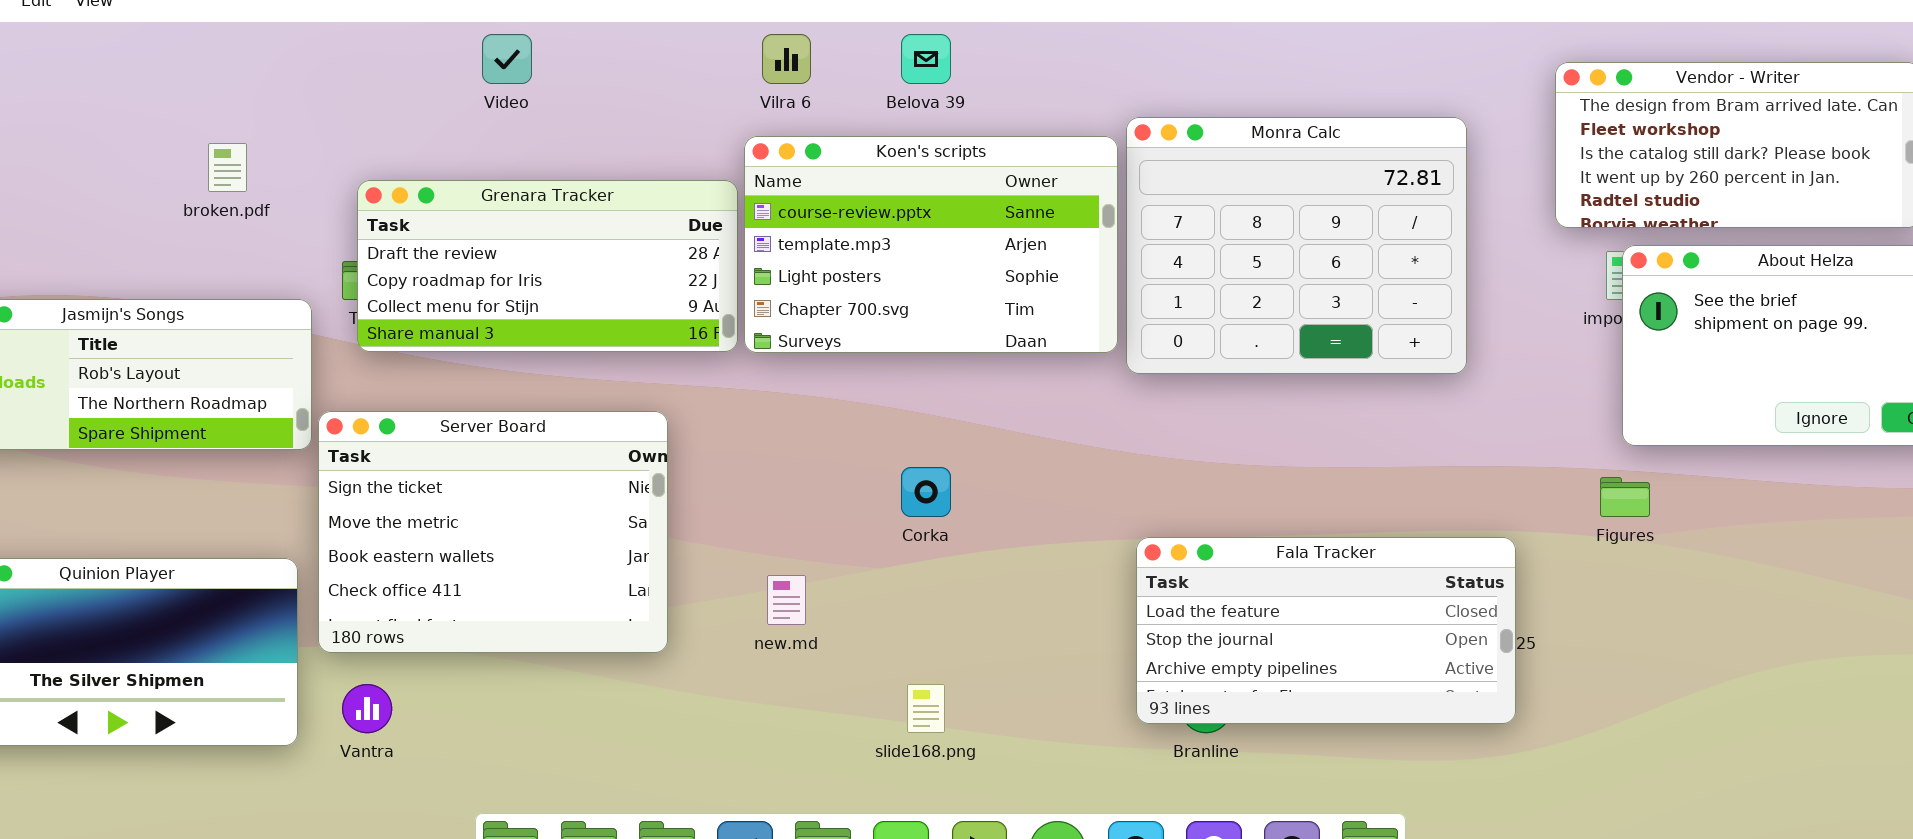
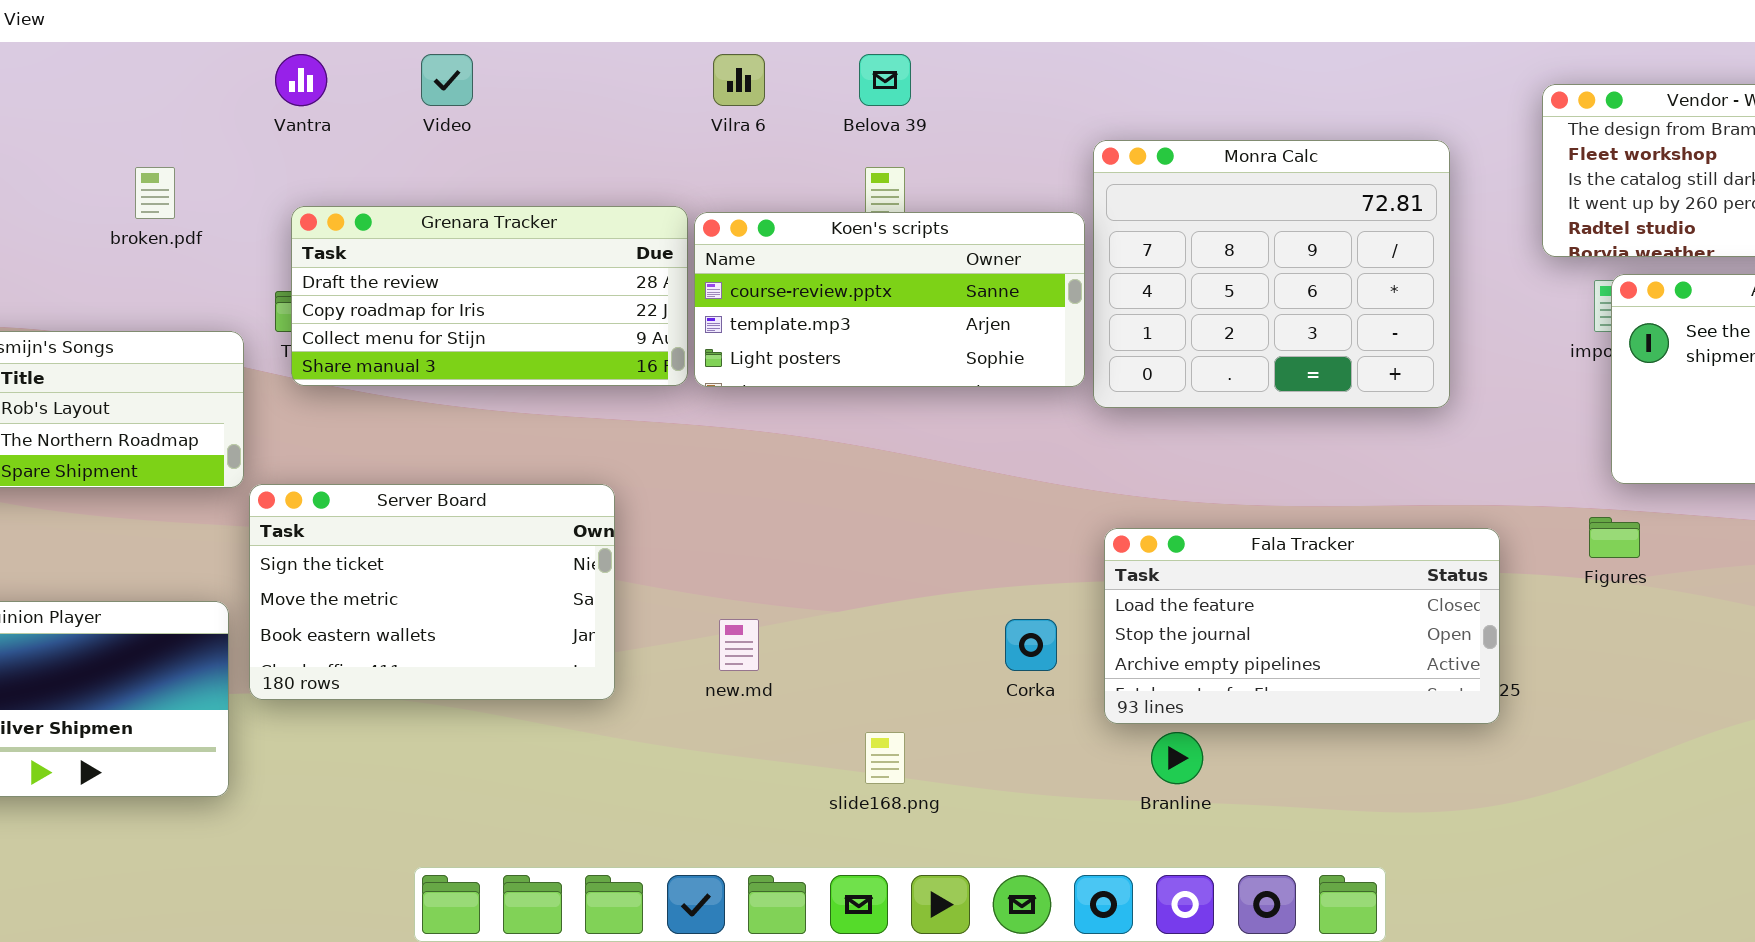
Koen's scripts: [744,136,1118,353] -> [694,212,1085,387], resized
Server Board: [318,411,668,653] -> [249,484,615,700], resized
Corka: [901,467,951,517] -> [1005,619,1057,671], moved
Fala Tracker: [1136,537,1516,724] -> [1104,528,1500,724], moved
Vantra: [342,684,392,733] -> [275,54,327,106], moved

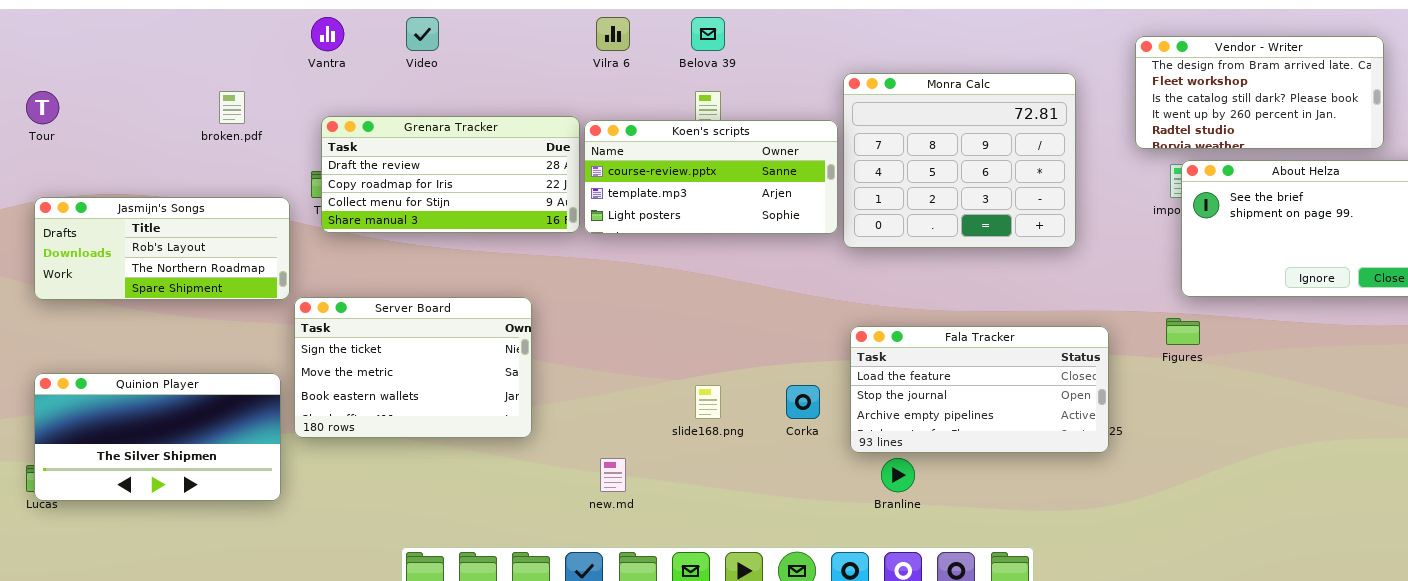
new.md: [719,619,759,671] -> [600,458,626,492], moved
slide168.png: [865,732,905,784] -> [695,385,721,419], moved

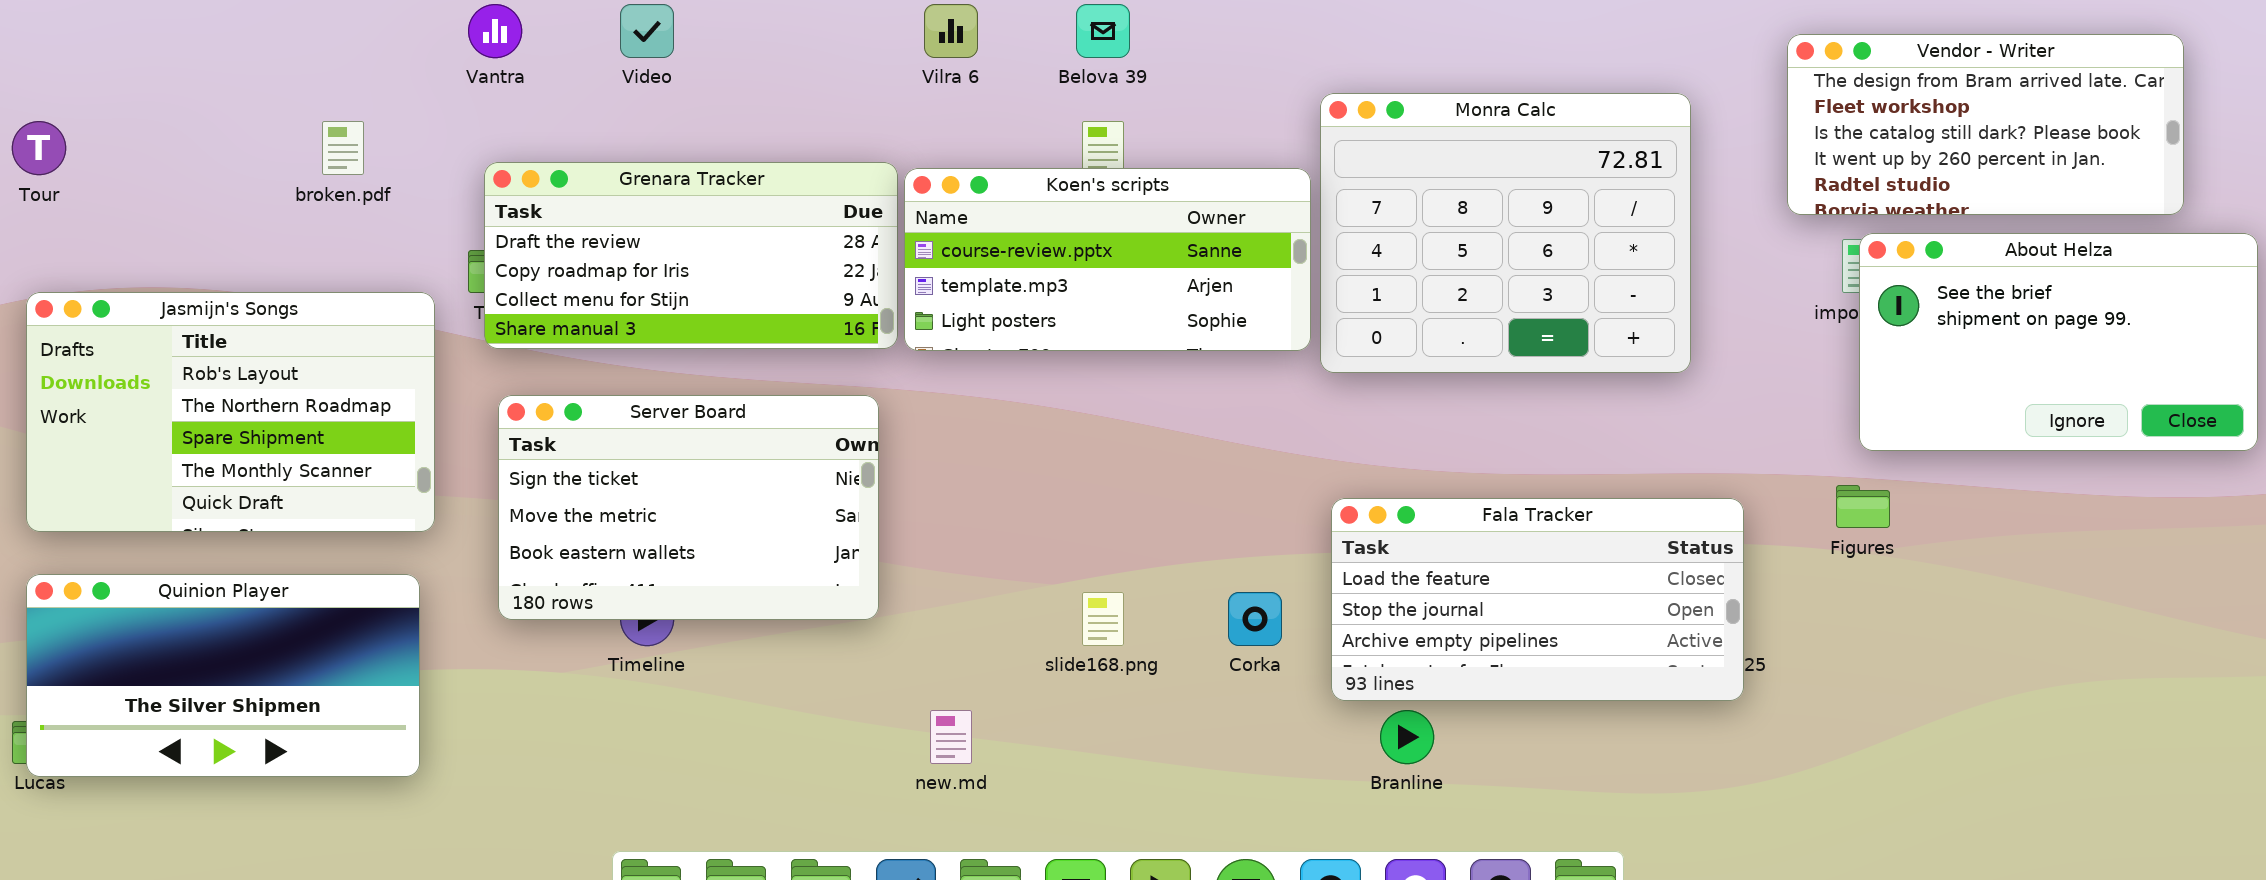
Jasmijn's Songs: [34,197,290,300] -> [26,292,435,532], resized
Server Board: [294,297,532,438] -> [498,395,879,620], moved

